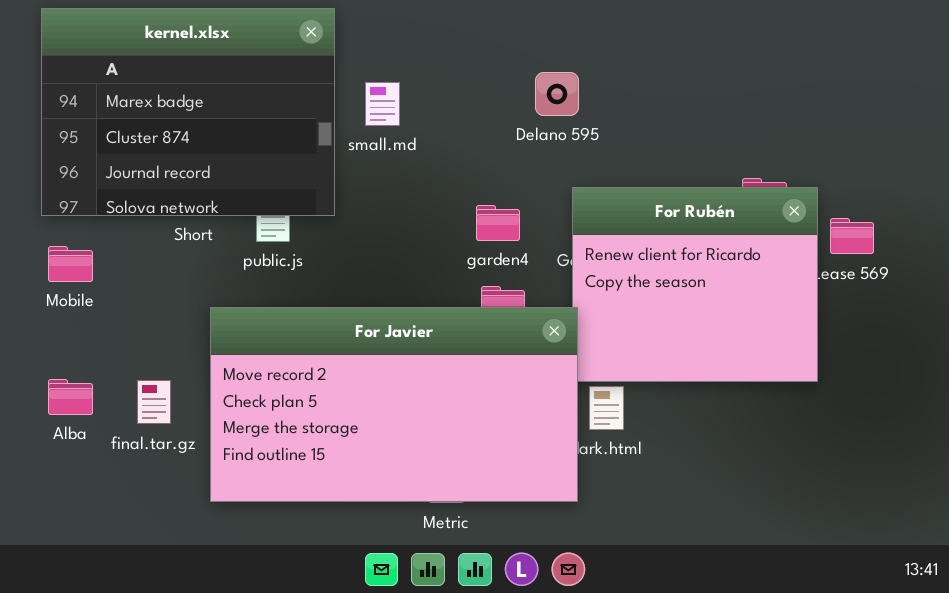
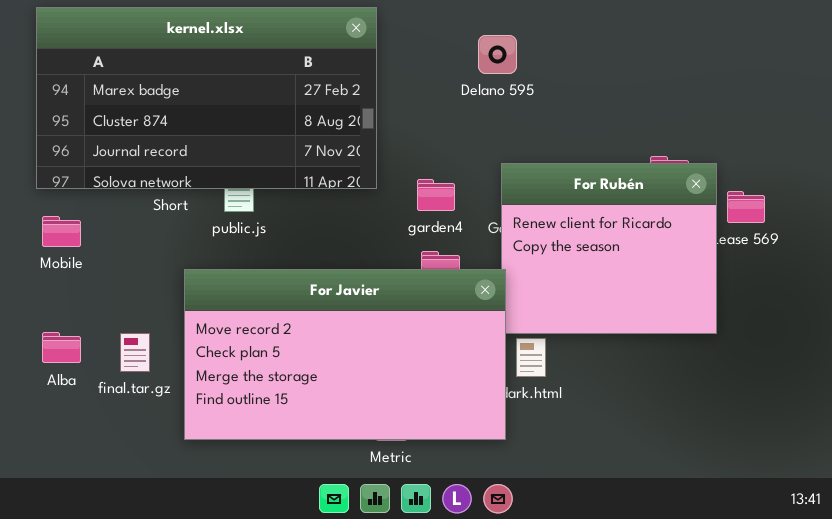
kernel.xlsx: [41,8,335,216] -> [36,7,377,189], resized
Delano 595: [535,72,579,116] -> [478,35,517,74], moved

